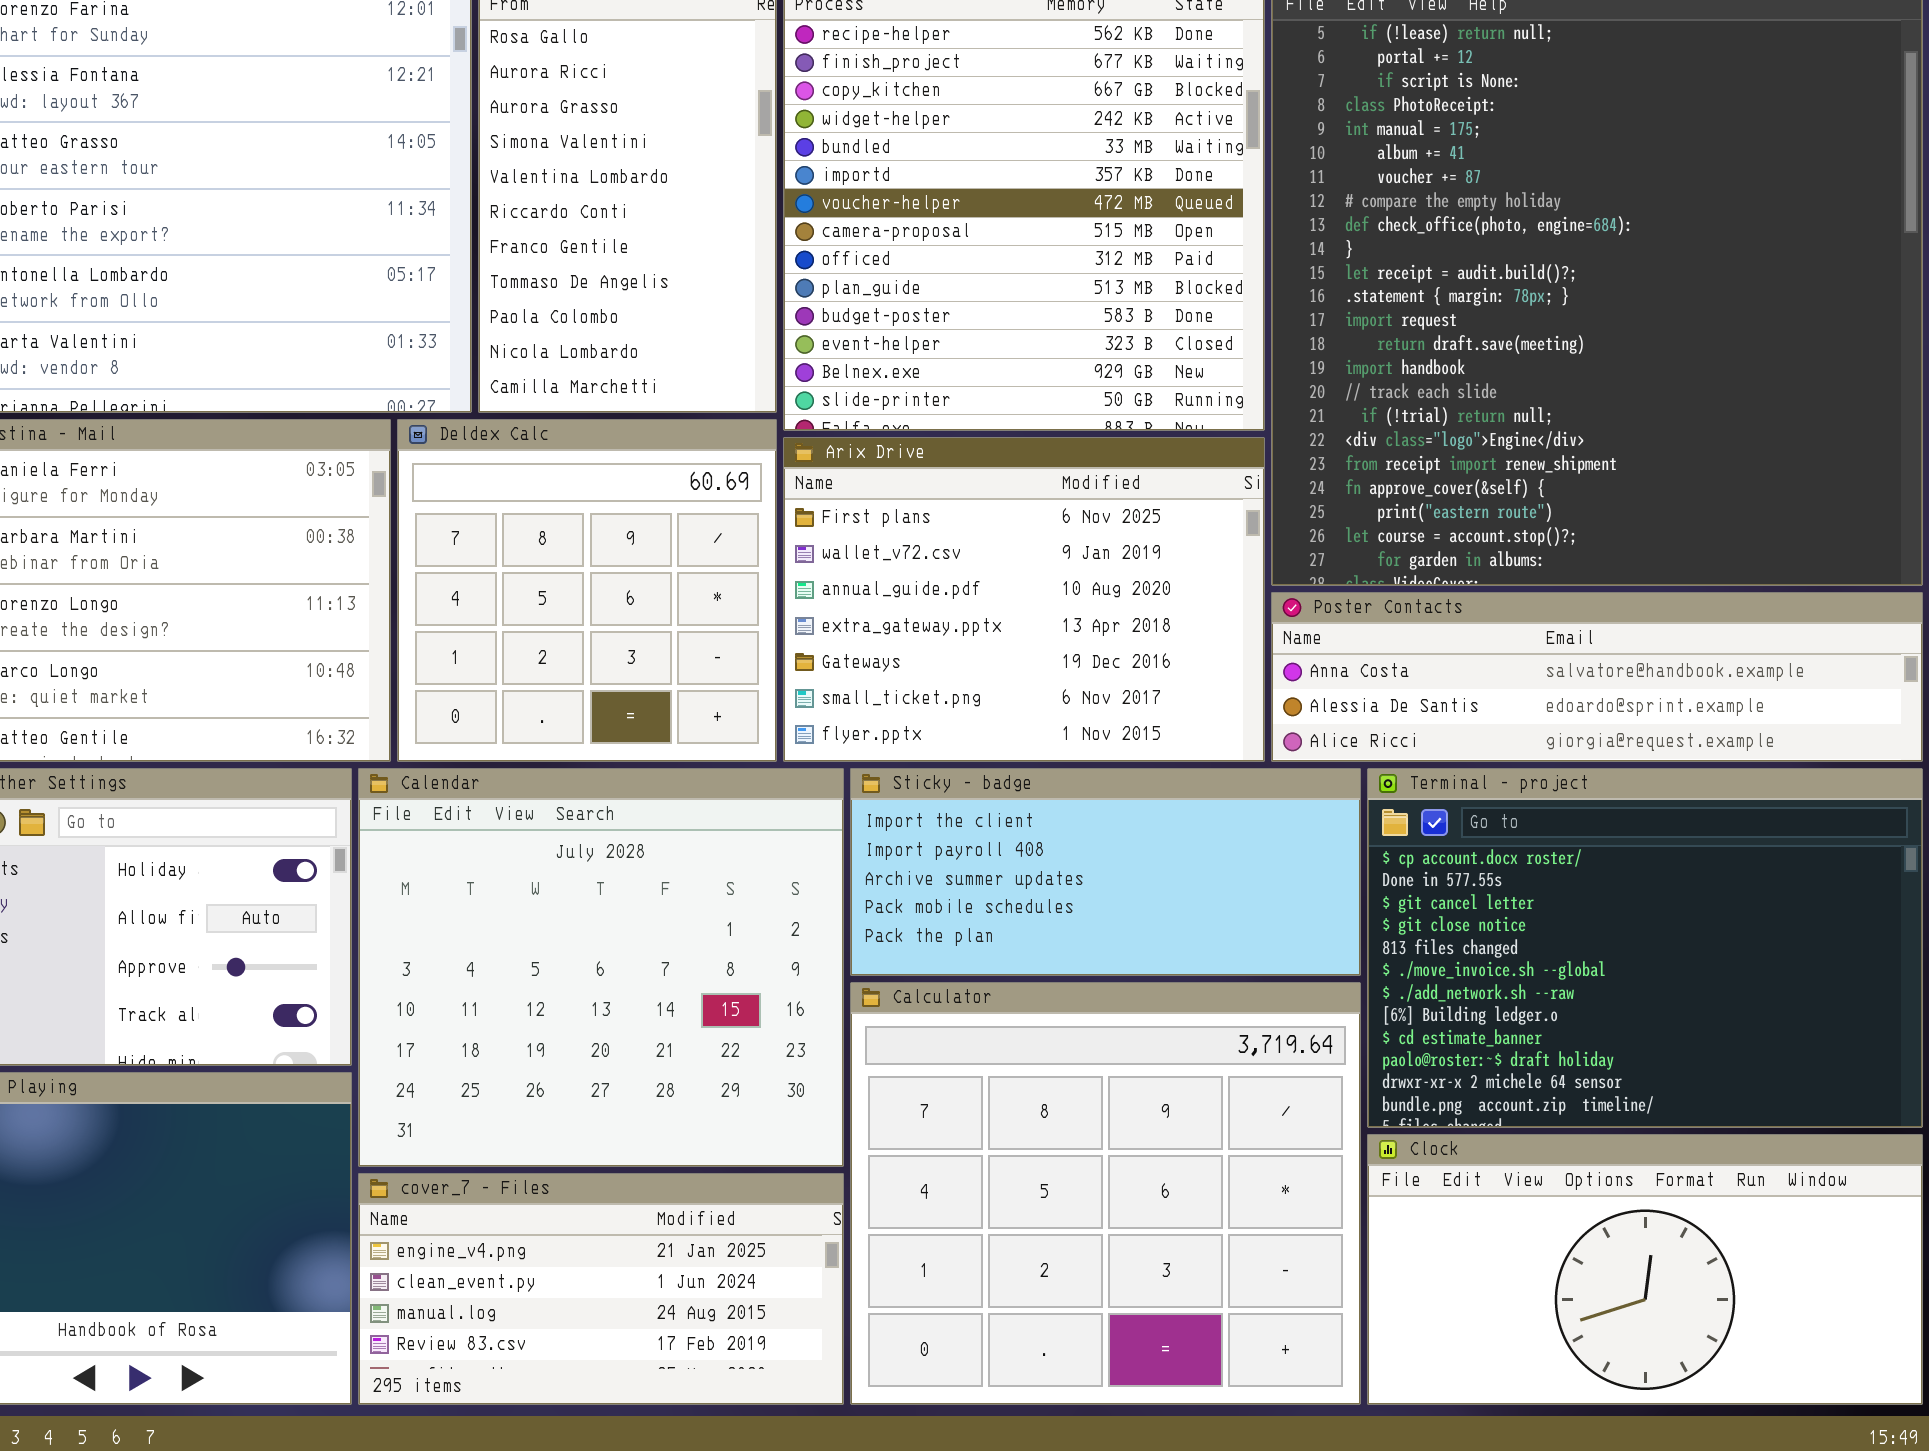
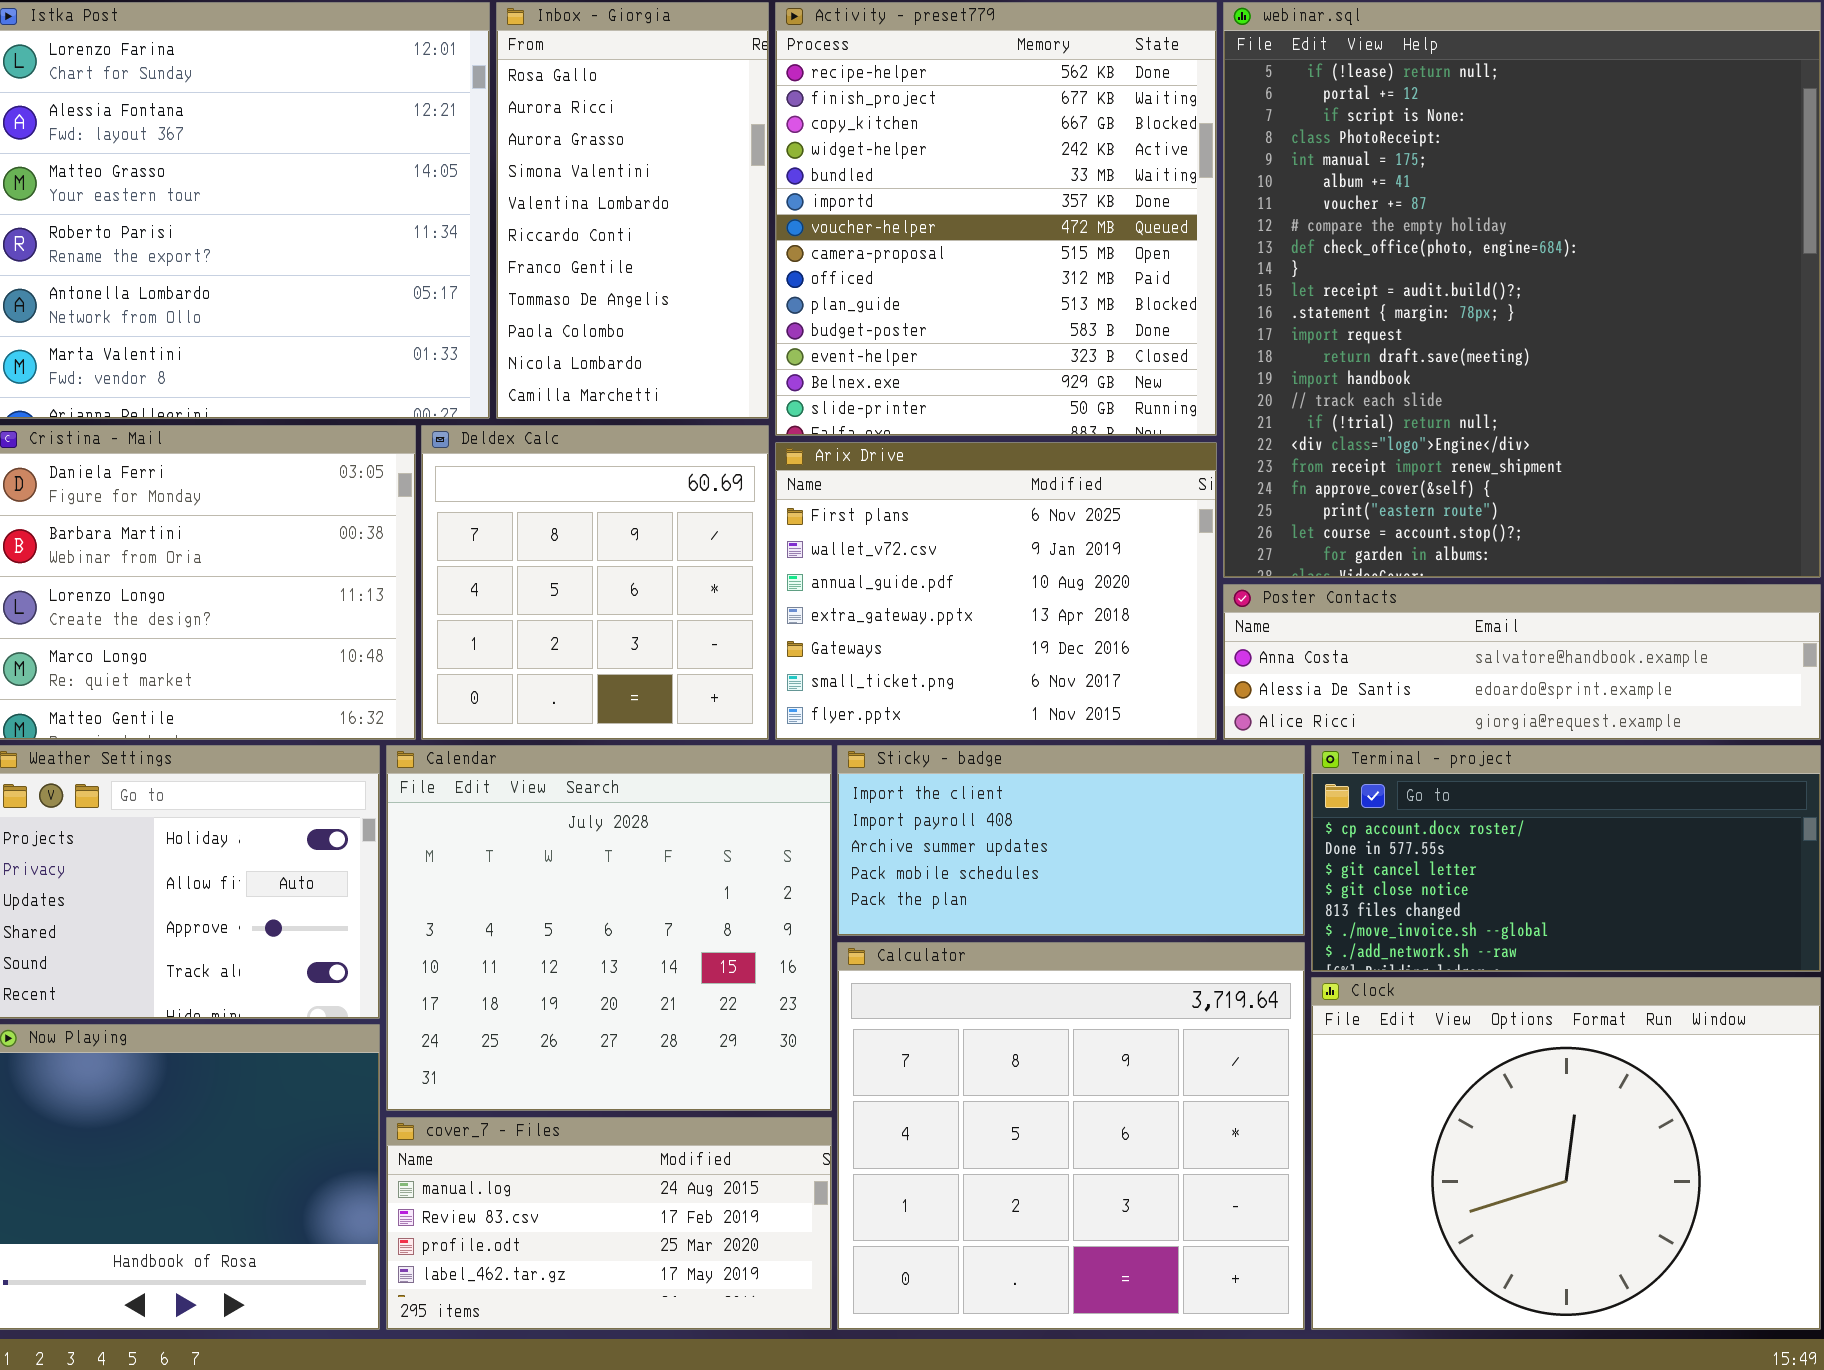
Terminal - project: [1367,768,1923,1128] -> [1311,745,1821,972], resized
Clock: [1367,1134,1923,1405] -> [1311,977,1821,1330], resized
cover_7 - Files: [358,1173,844,1405] -> [386,1117,832,1330], scrolled down 2 rows

